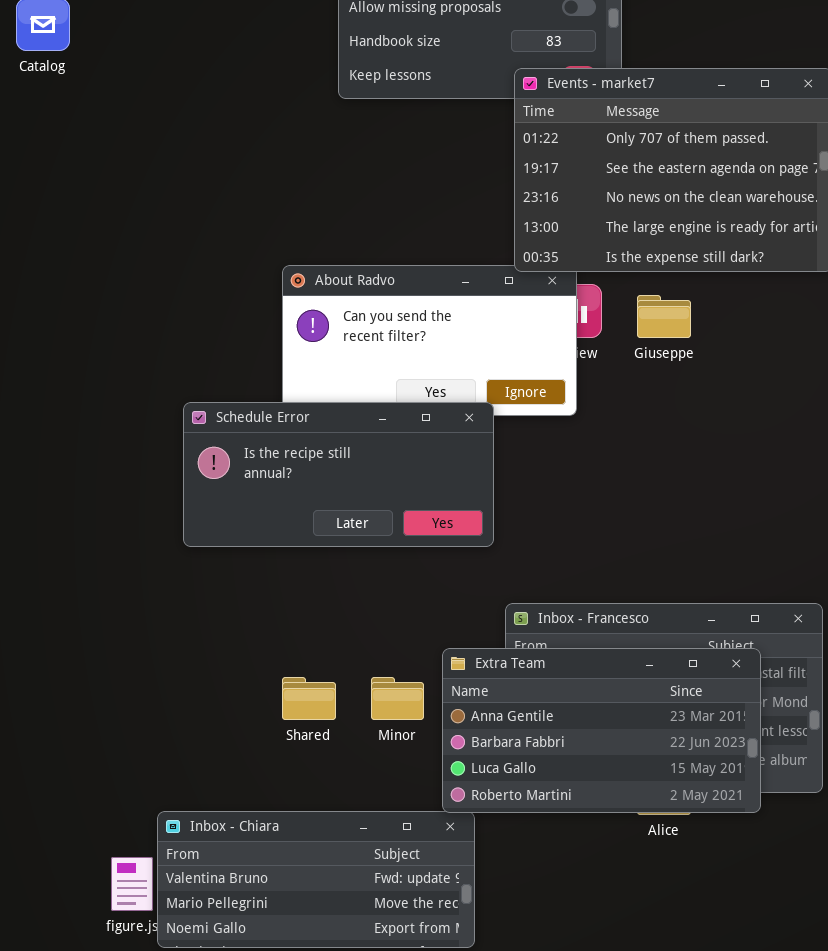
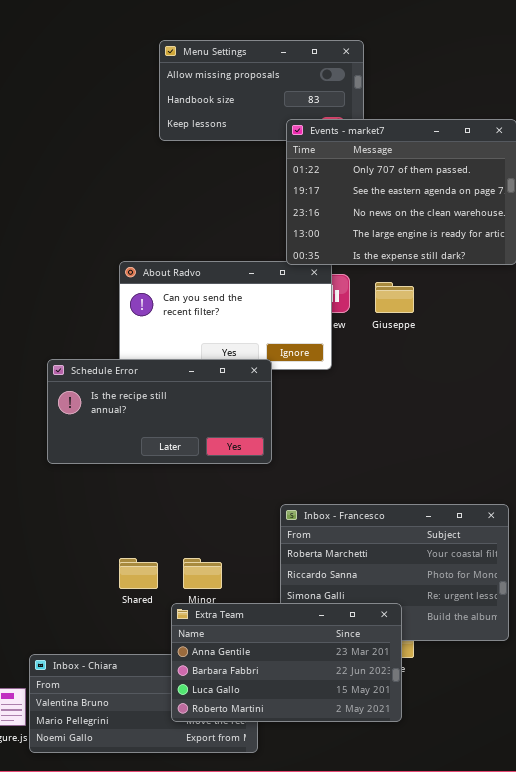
Extra Team: [442,648,761,813] -> [171,603,402,722], moved

